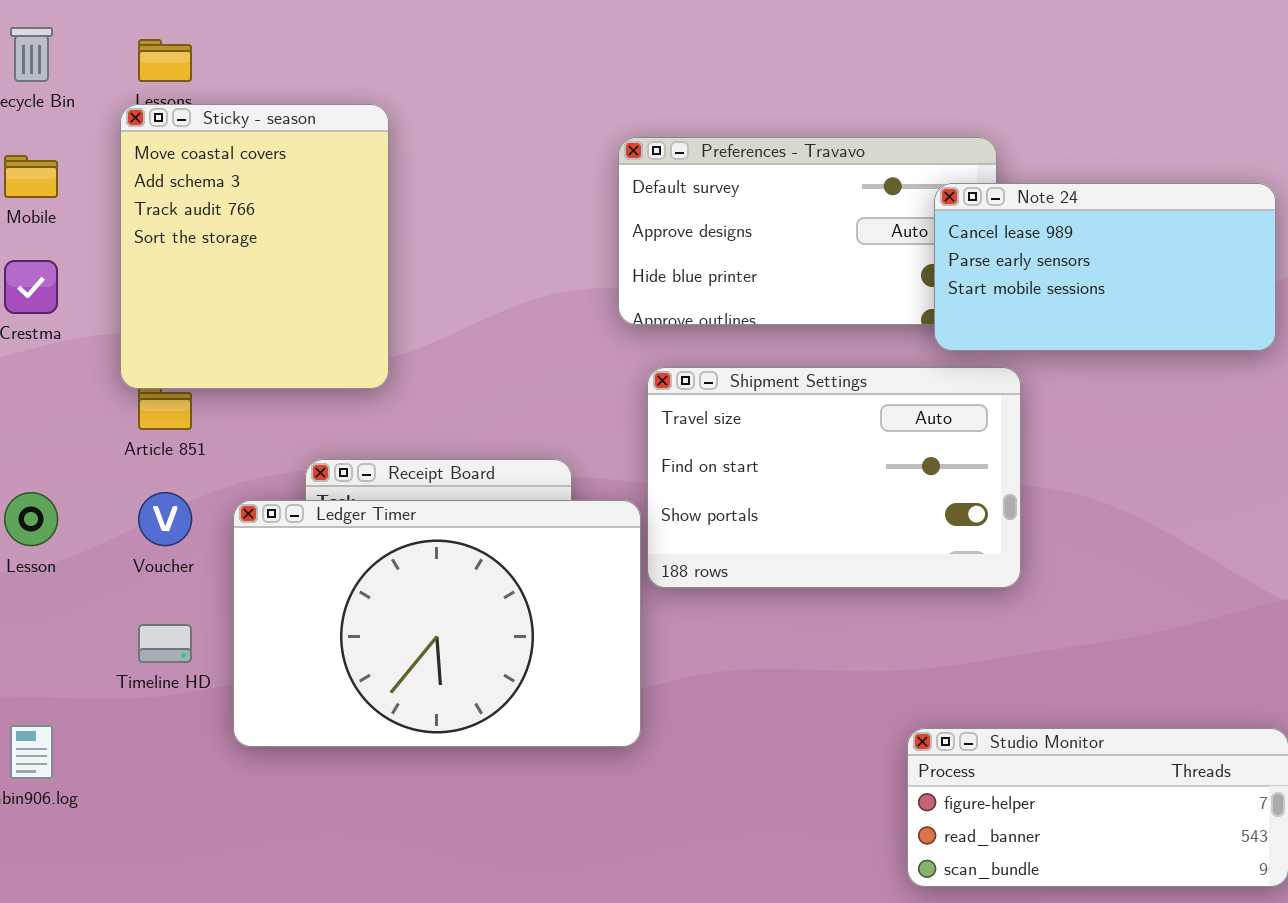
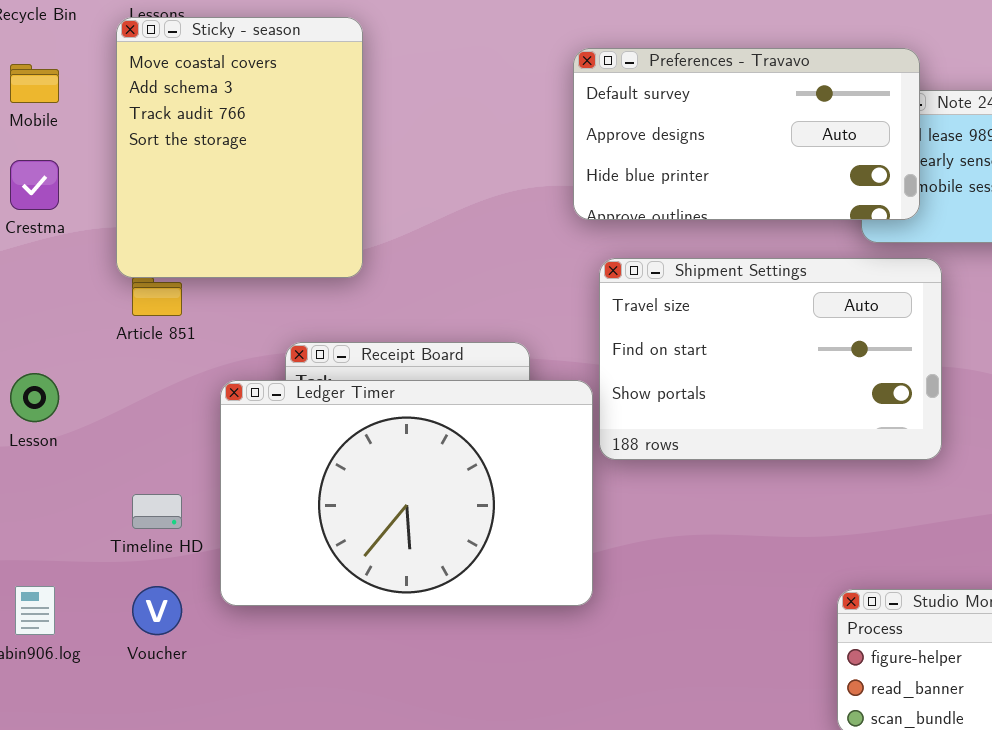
Preferences - Travavo: [618,137,997,325] -> [573,48,920,220], raised
Voucher: [138,492,192,546] -> [132,586,182,635], moved

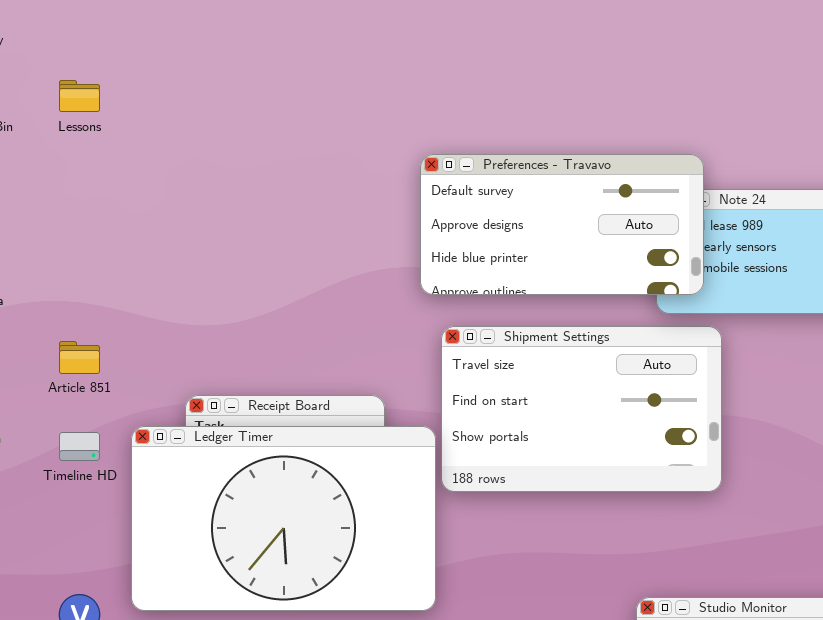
Sticky - season: [116,17,363,278] -> none, closed
Timeline HD: [132,494,182,529] -> [59,432,100,461], moved

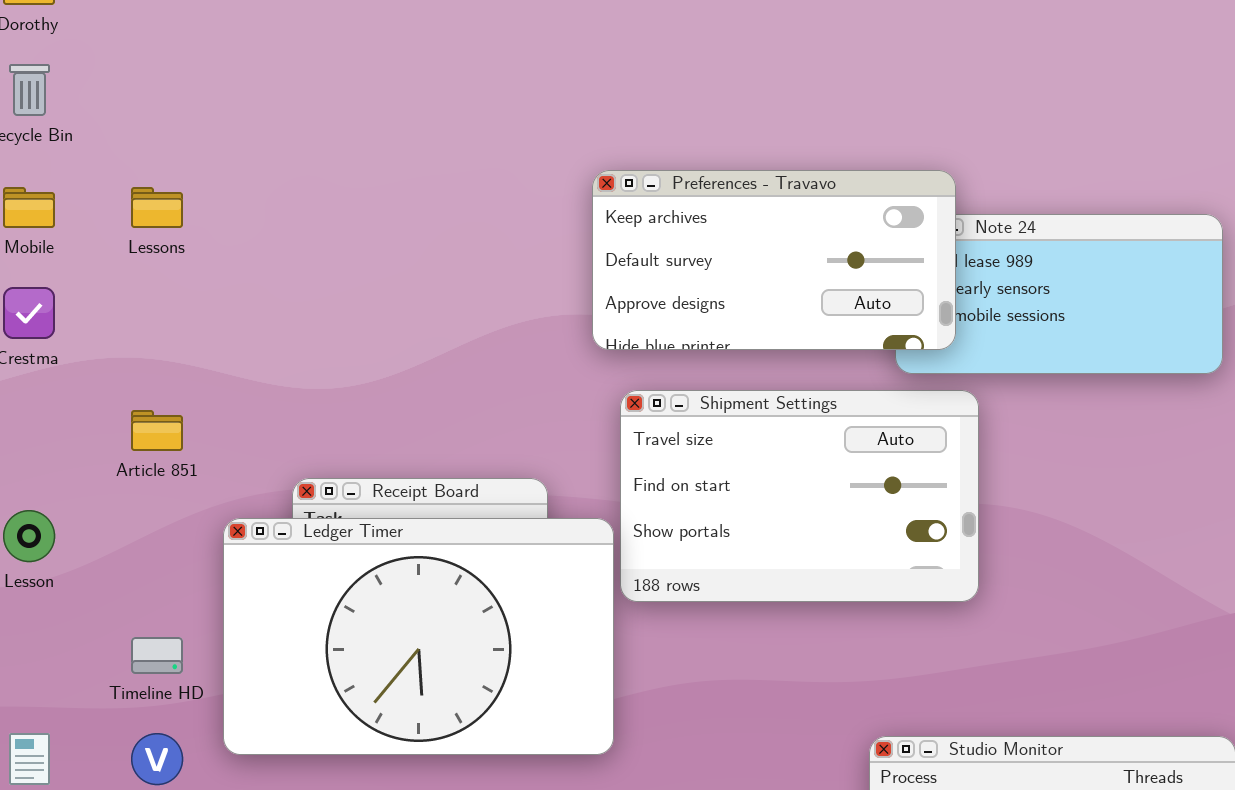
Lessons: [59,80,100,112] -> [131,187,183,228], moved
Preferences - Travavo: [420,154,704,295] -> [592,170,956,350], scrolled up 1 row
Timeline HD: [59,432,100,461] -> [131,637,183,674], moved

